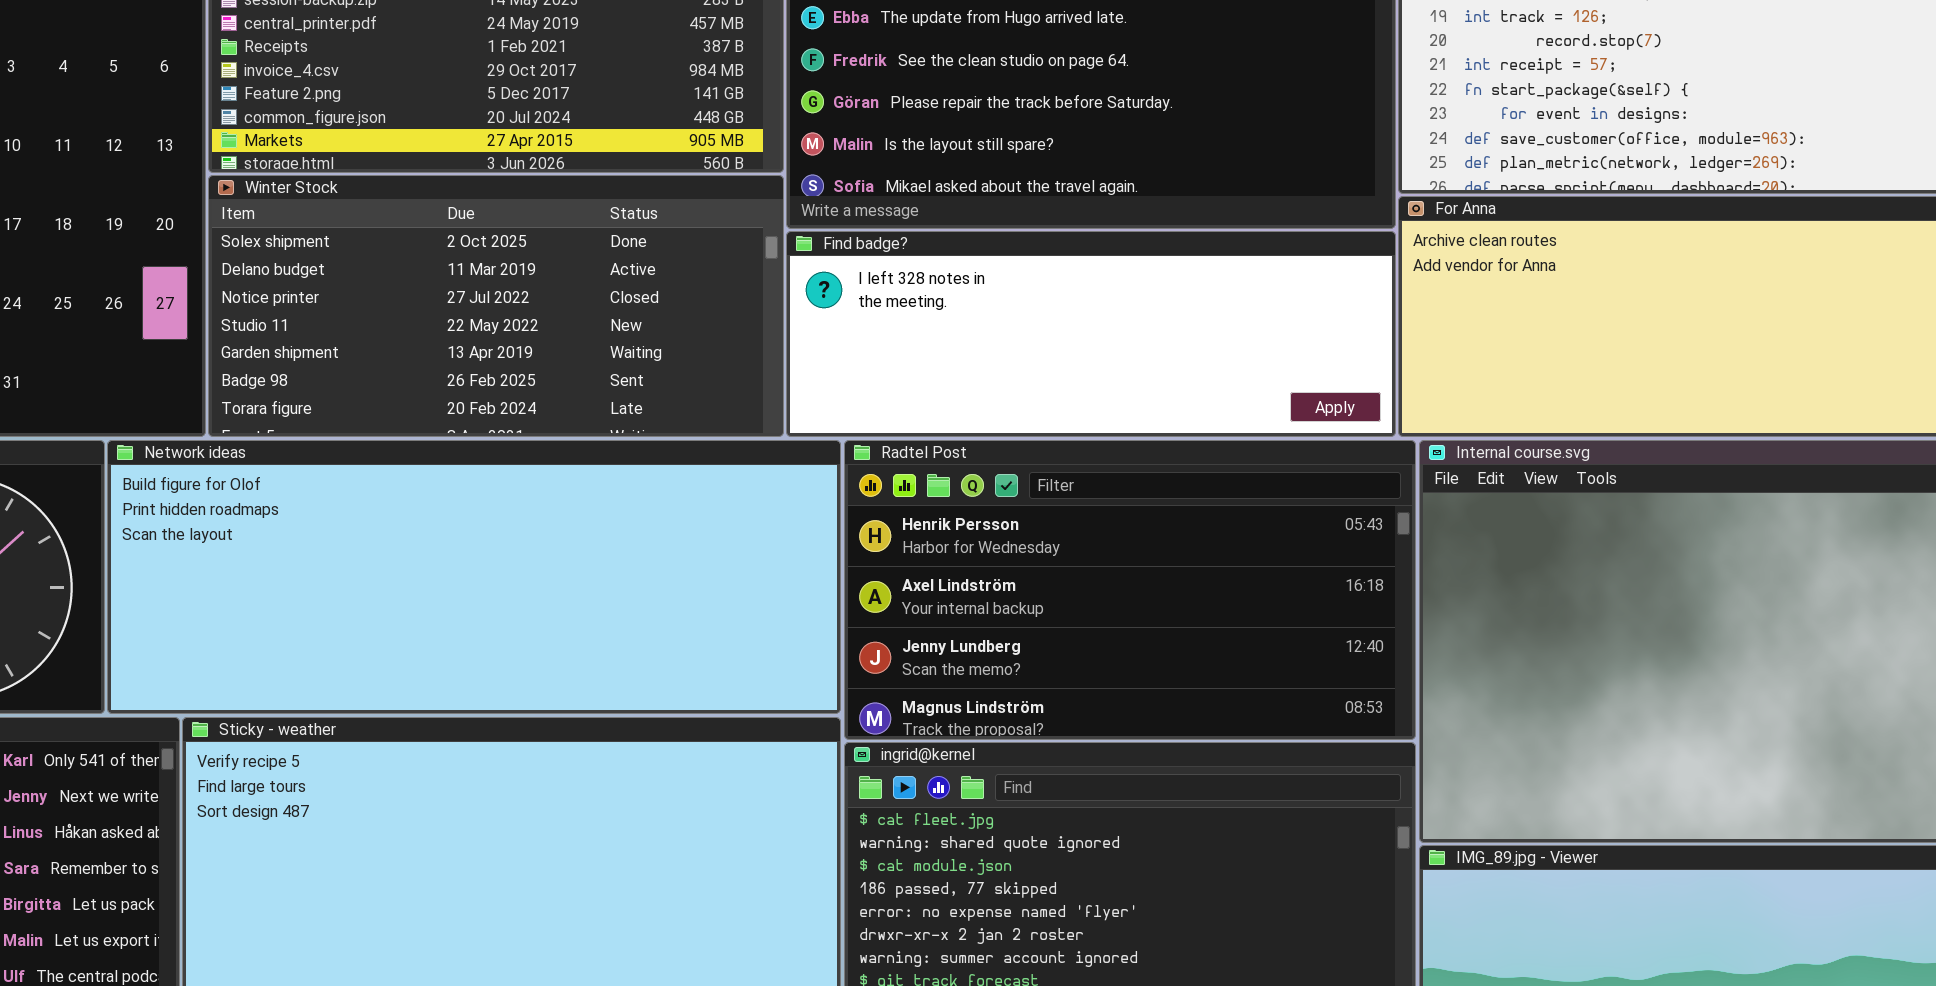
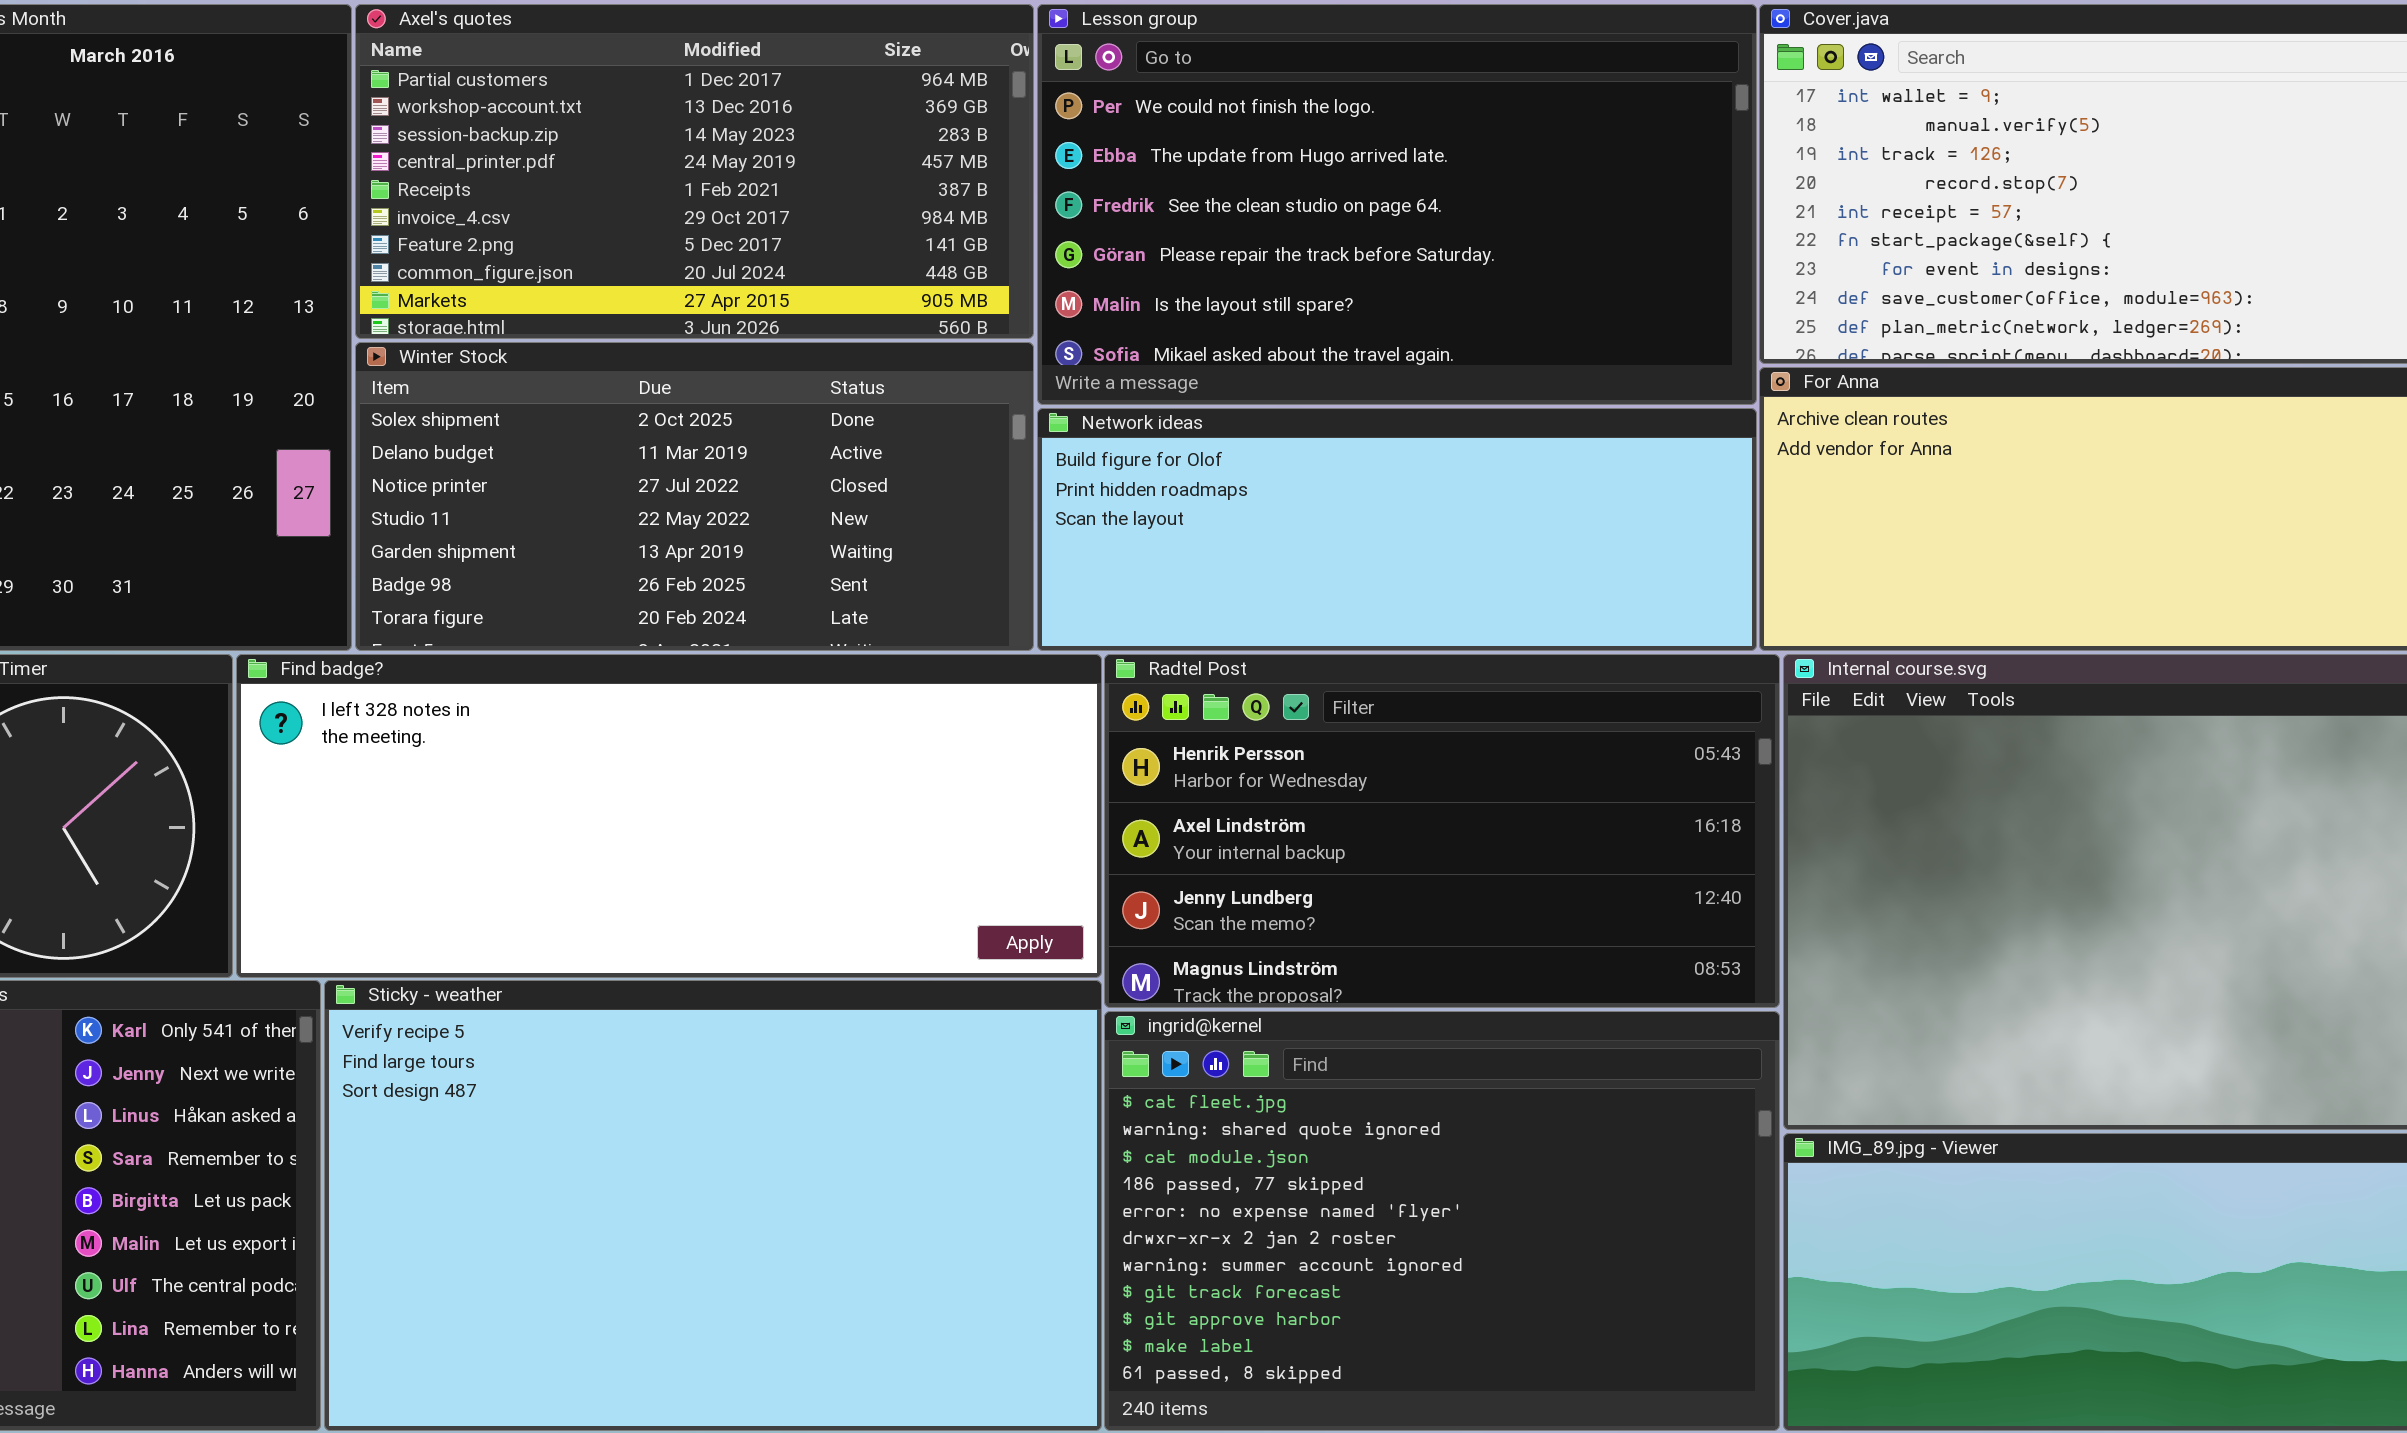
Find badge?: [786,231,1396,437] -> [236,654,1102,978], moved, resized
Network ideas: [107,440,841,714] -> [1037,408,1757,651], moved, resized

